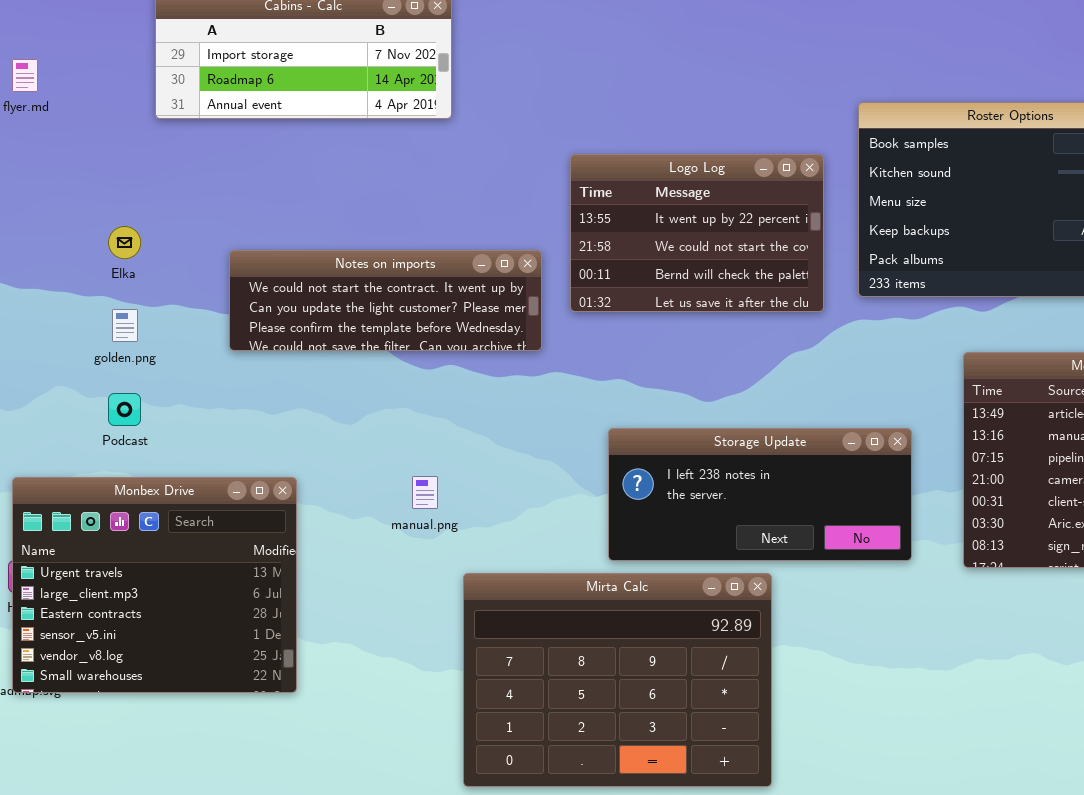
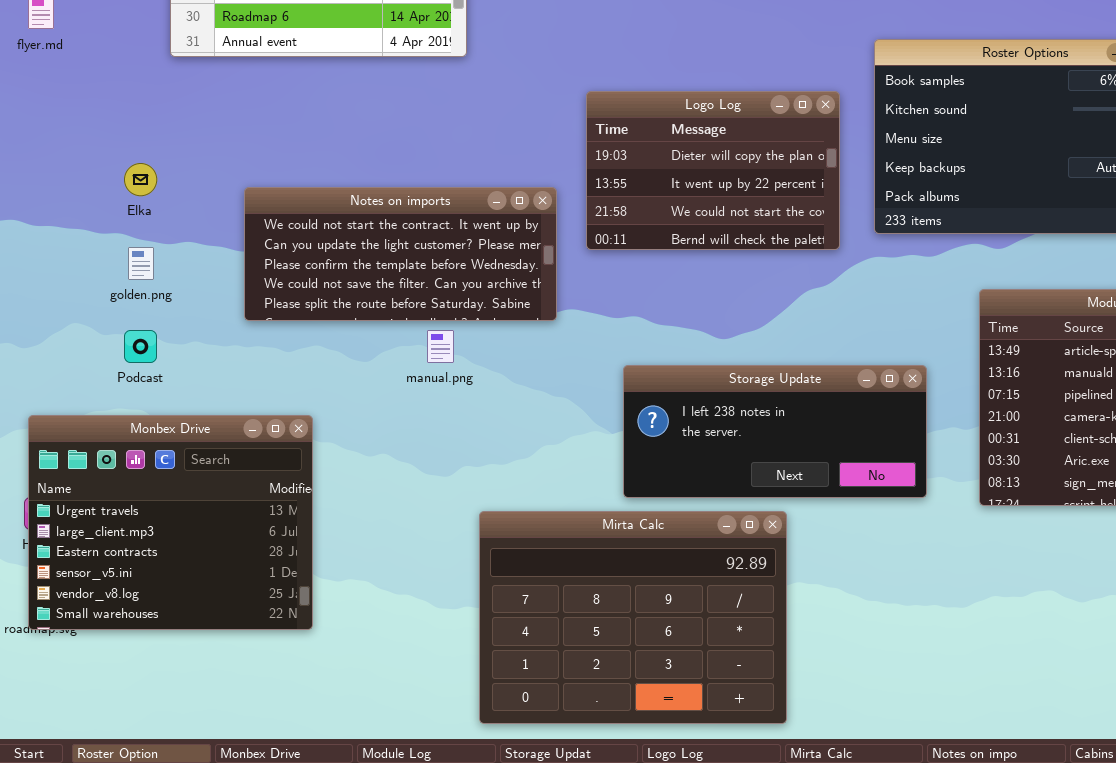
Logo Log: [570,154,824,312] -> [586,91,840,250], scrolled up 1 row
Notes on imports: [229,250,542,351] -> [244,187,557,321], resized
manual.png: [412,476,438,509] -> [427,330,454,363], moved

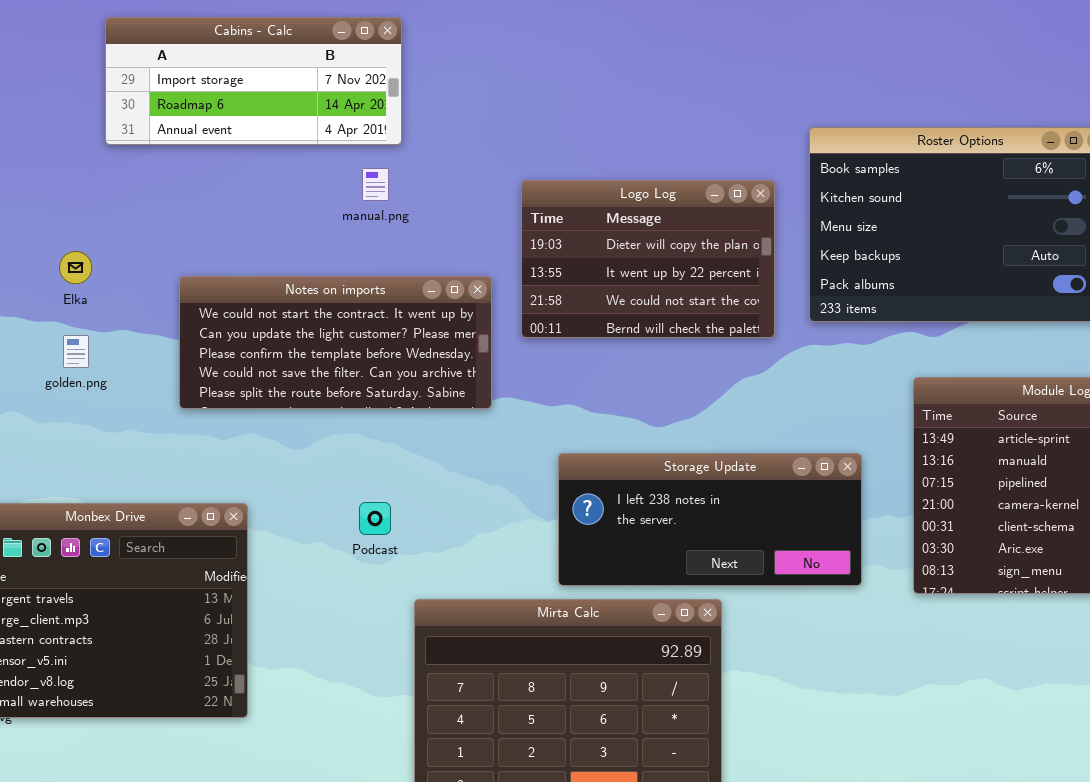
Podcast: [124,330,157,363] -> [359,502,391,535], moved
manual.png: [427,330,454,363] -> [362,168,389,201], moved

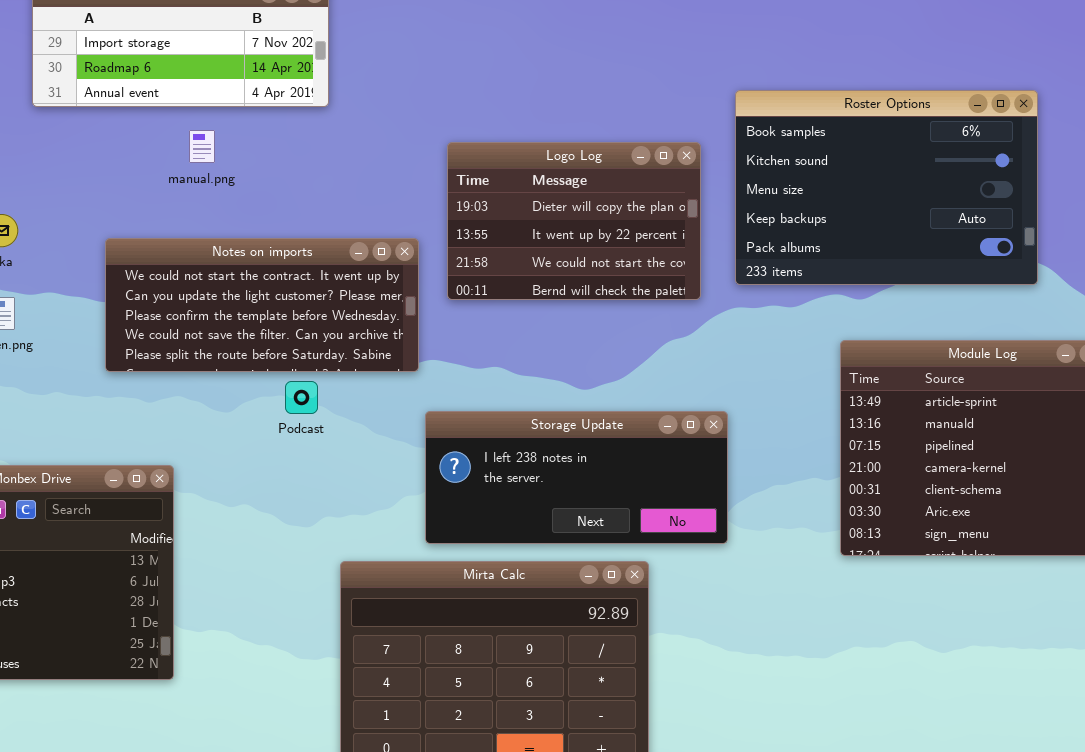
manual.png: [362,168,389,201] -> [189,130,215,163], moved
Storage Update: [558,453,862,586] -> [425,411,728,544], moved
Podcast: [359,502,391,535] -> [285,381,318,414], moved

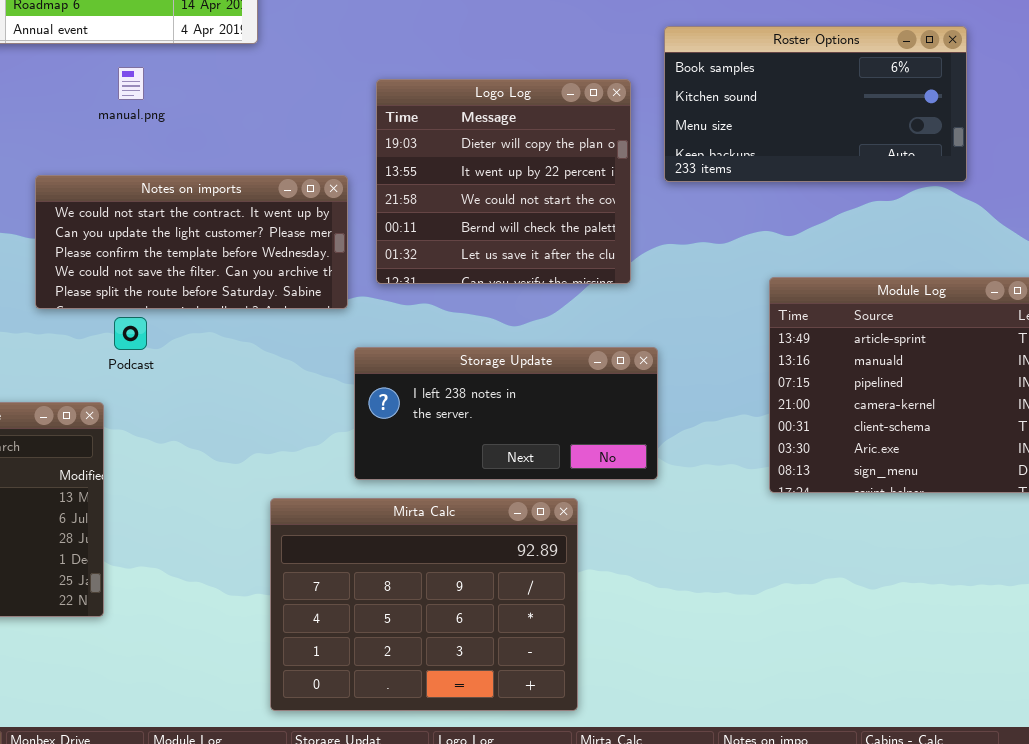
Roster Options: [735,90,1038,285] -> [664,26,967,182], resized
Logo Log: [447,142,701,300] -> [376,79,631,284], resized
Podcast: [285,381,318,414] -> [114,317,147,350], moved

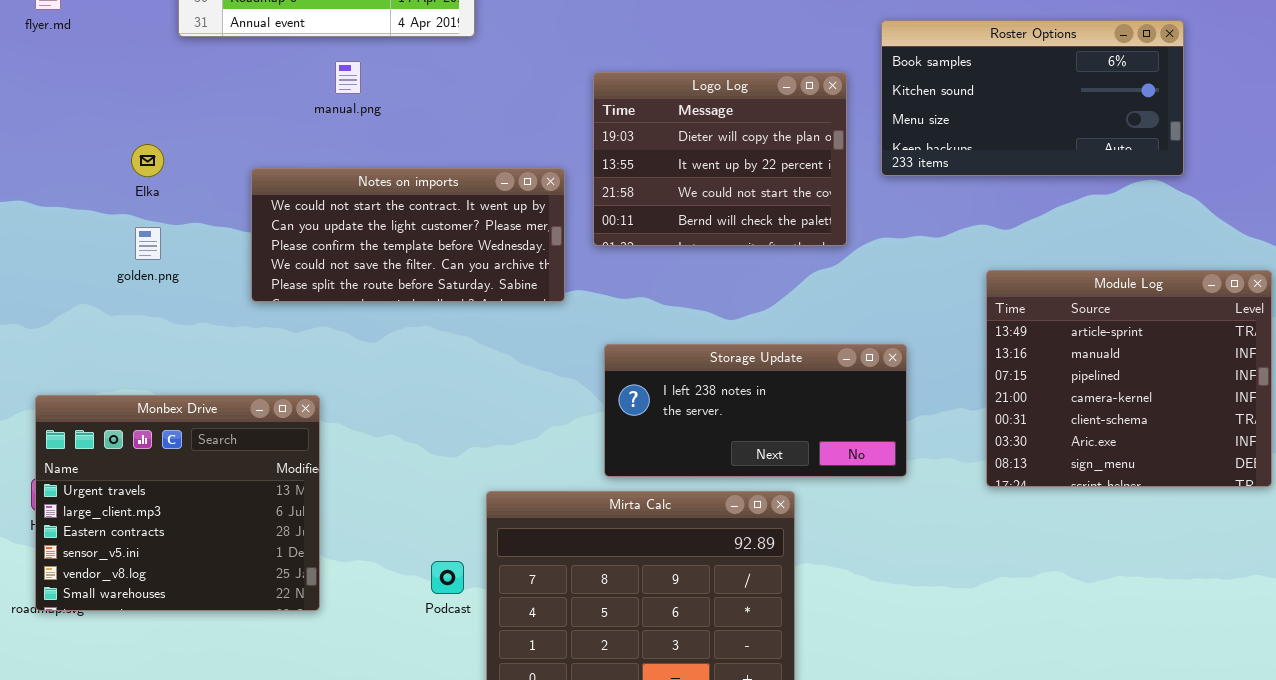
Logo Log: [376,79,631,284] -> [593,72,847,246], resized
Podcast: [114,317,147,350] -> [431,561,464,594], moved
Storage Update: [354,347,658,480] -> [604,344,907,477], moved

